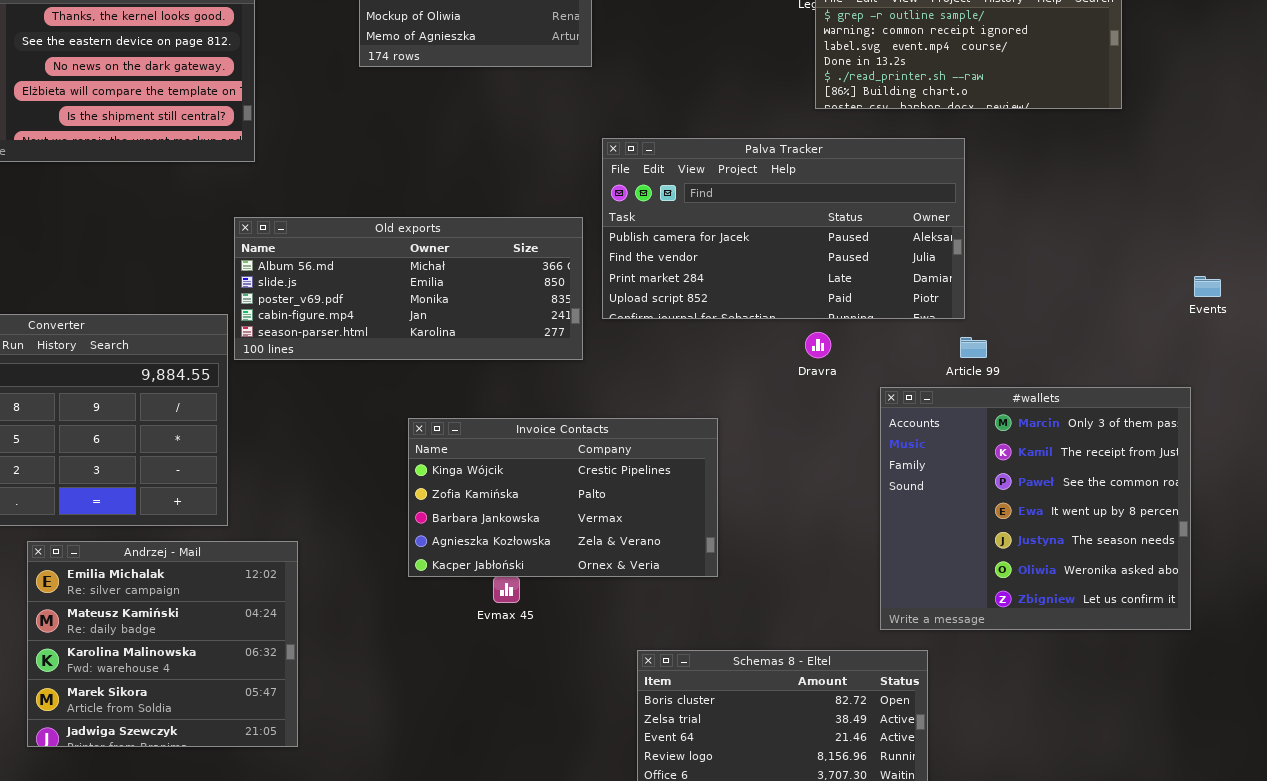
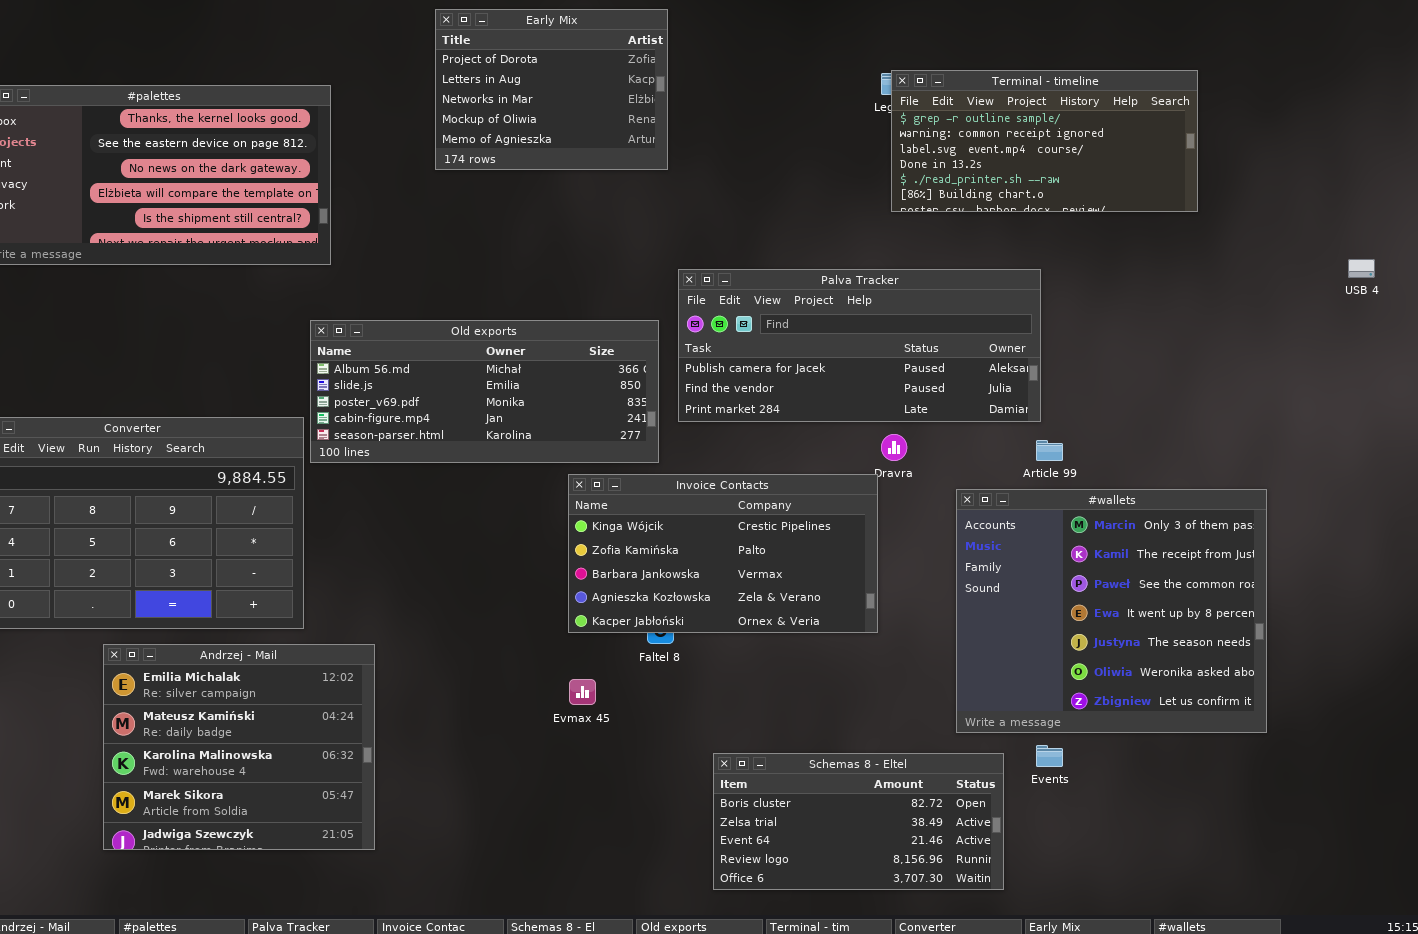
Palva Tracker: [602,138,965,319] -> [678,269,1041,422], resized
Events: [1194,276,1221,297] -> [1036,745,1063,767], moved
Invoice Contacts: [408,418,718,577] -> [568,474,878,633], moved

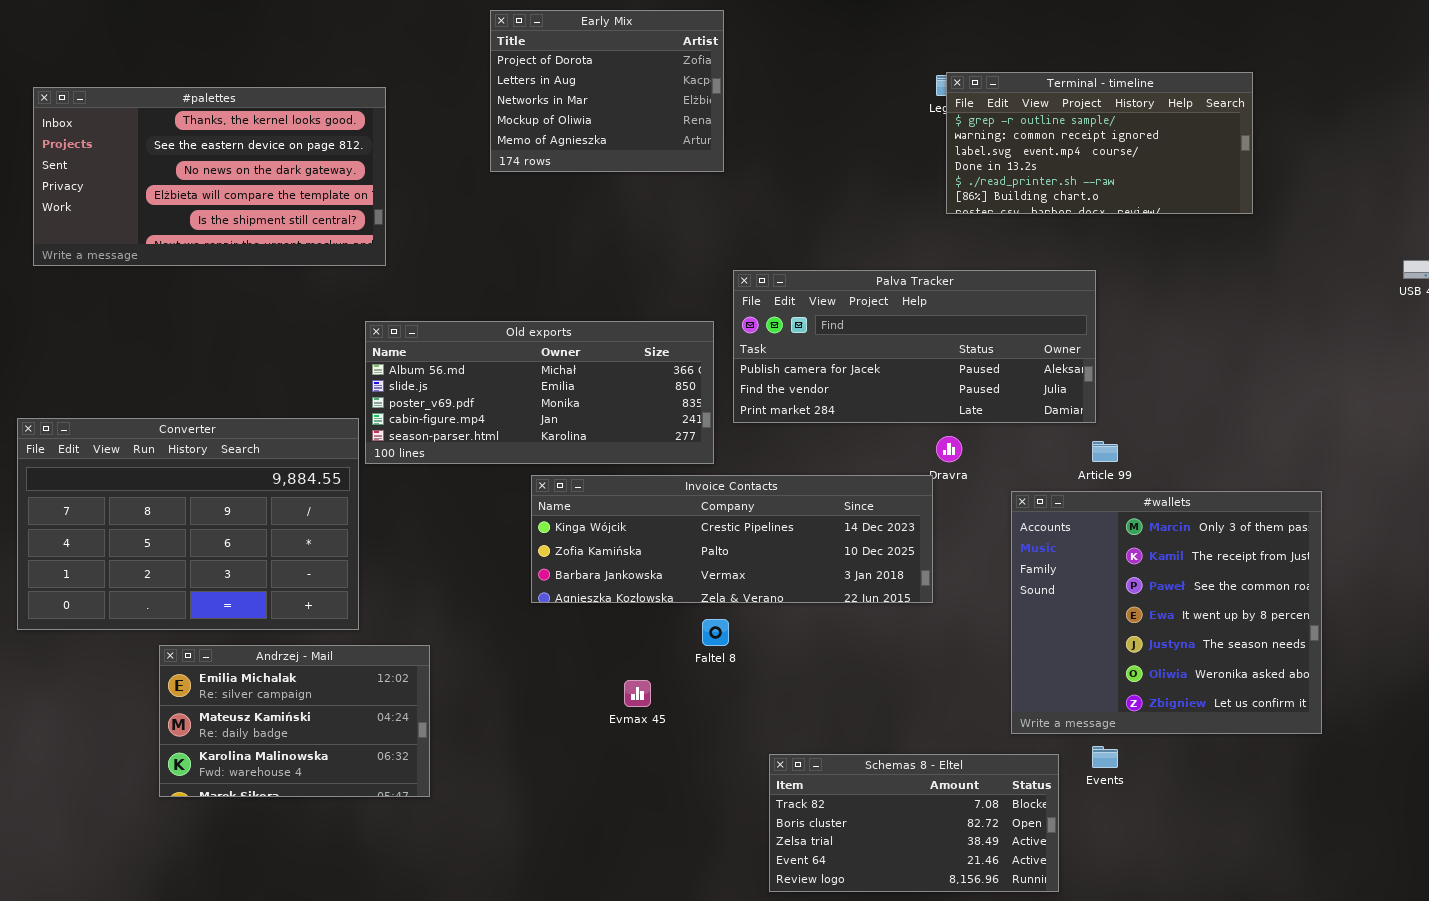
Invoice Contacts: [568,474,878,633] -> [531,475,933,603], resized
Andrzej - Mail: [103,644,375,850] -> [159,645,430,797], resized
Schemas 8 - Eltel: [713,753,1004,890] -> [769,754,1059,892], scrolled up 1 row

